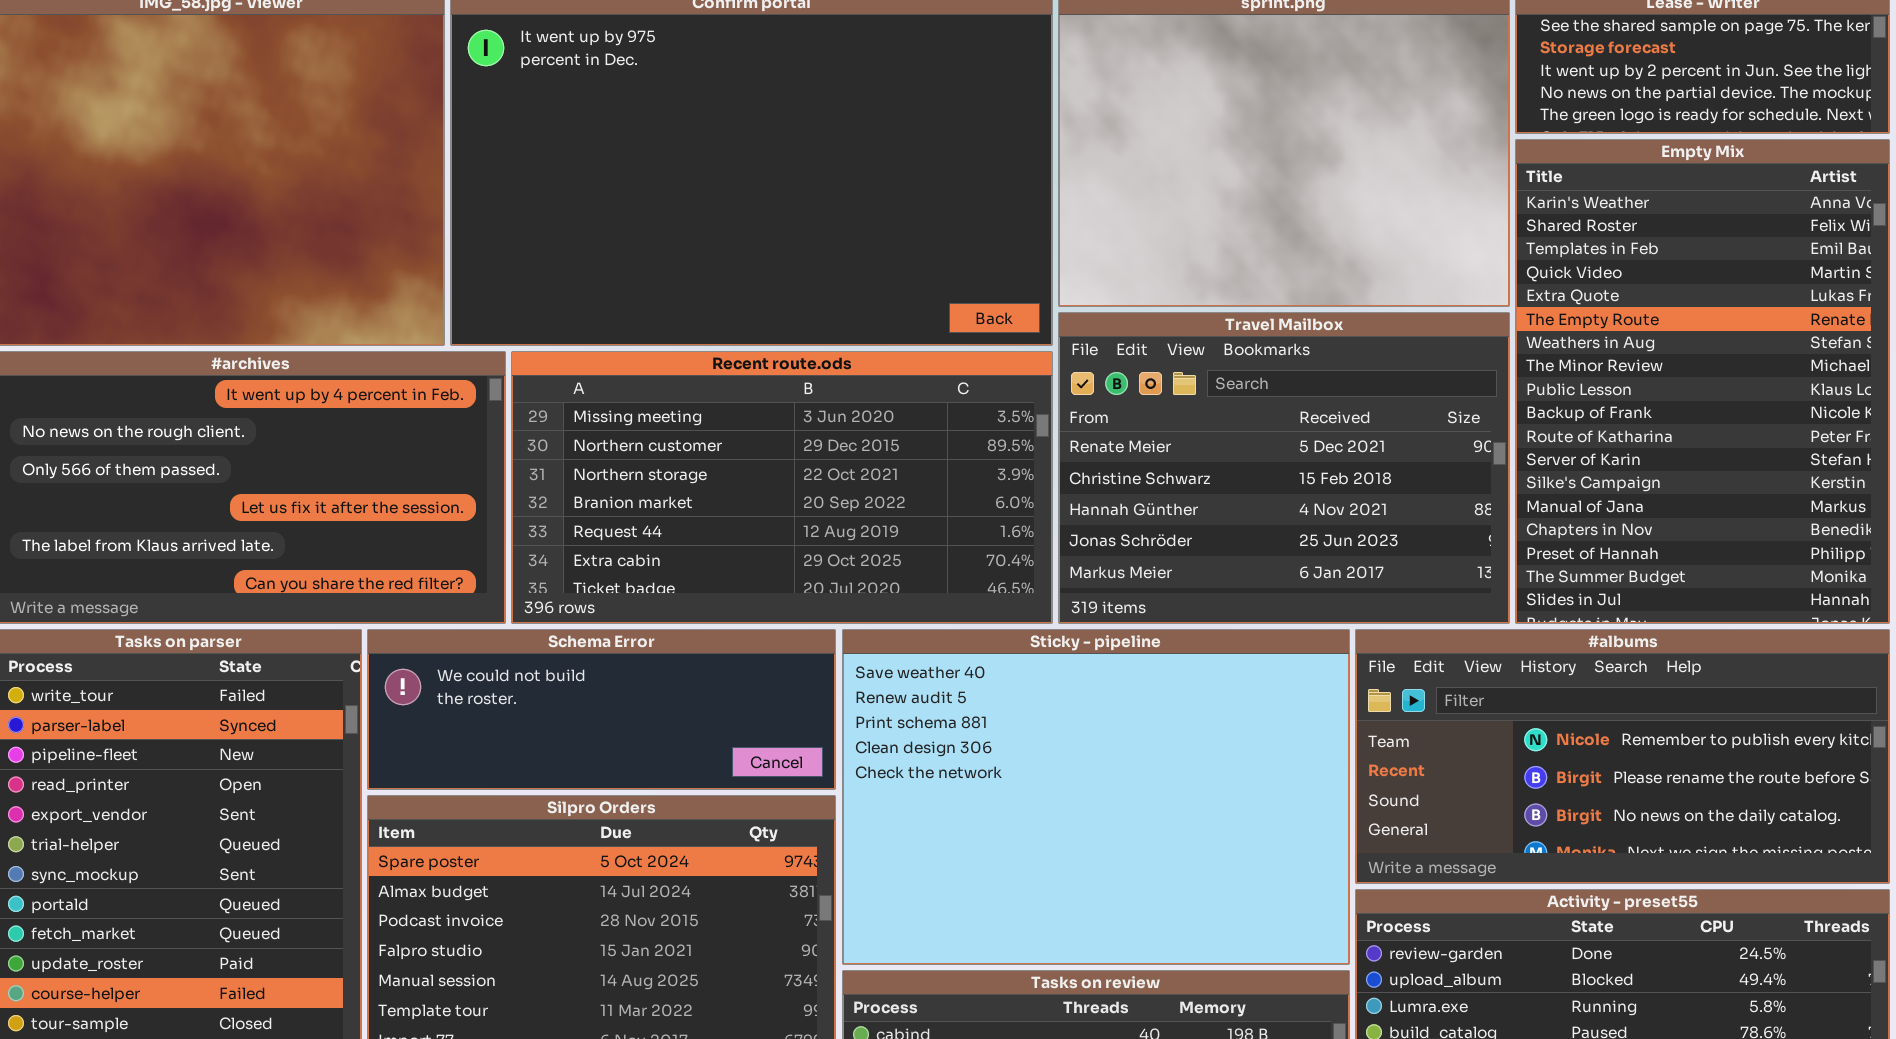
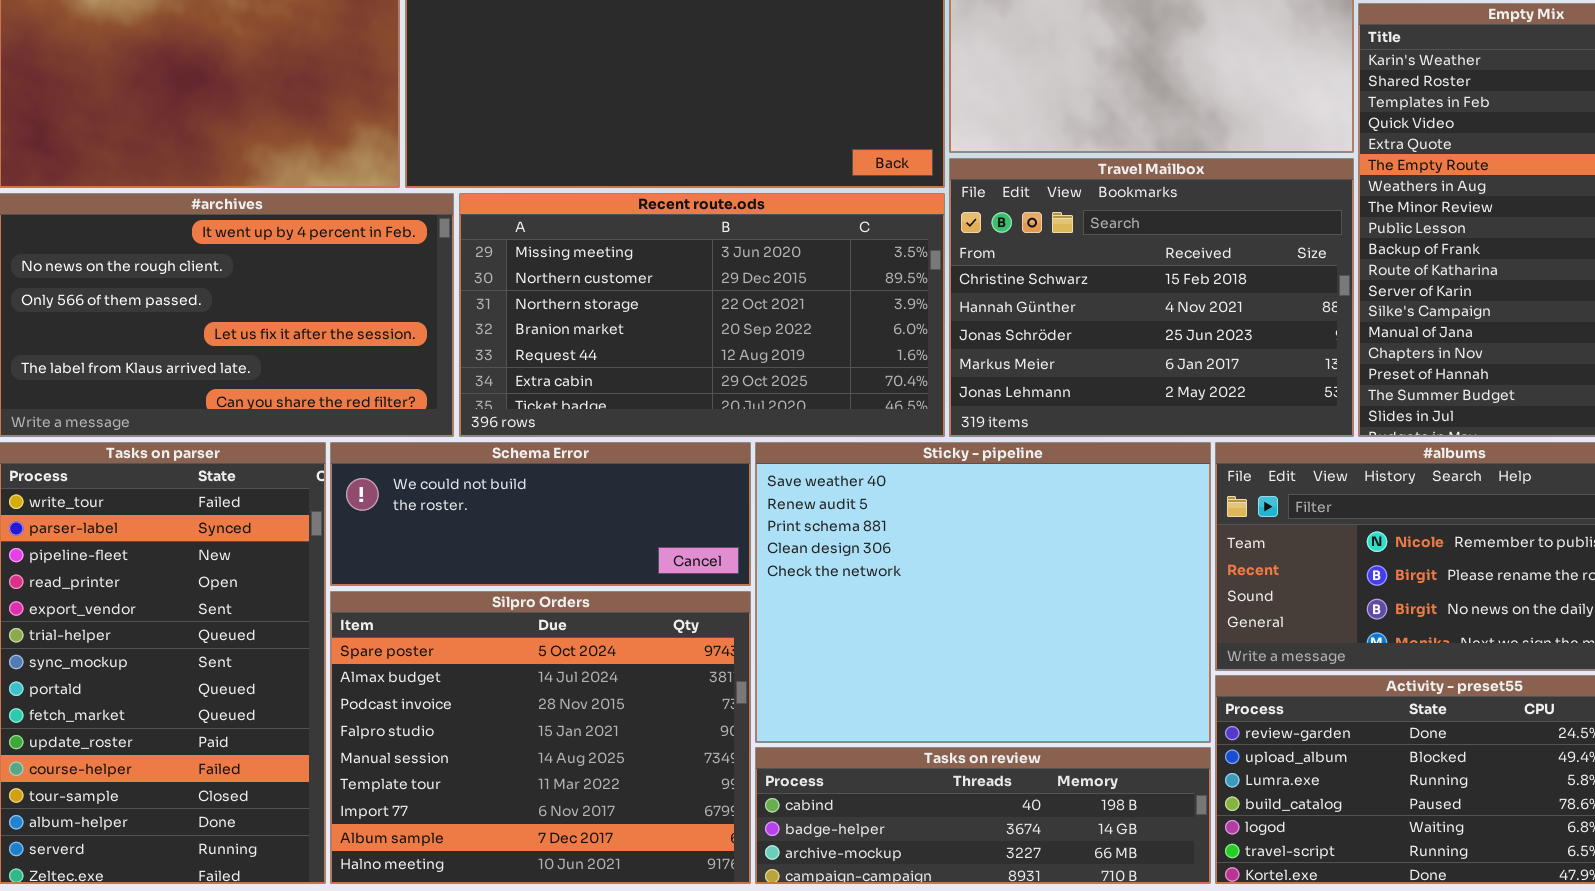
Travel Mailbox: [1058,312,1510,624] -> [949,158,1354,437], scrolled down 1 row

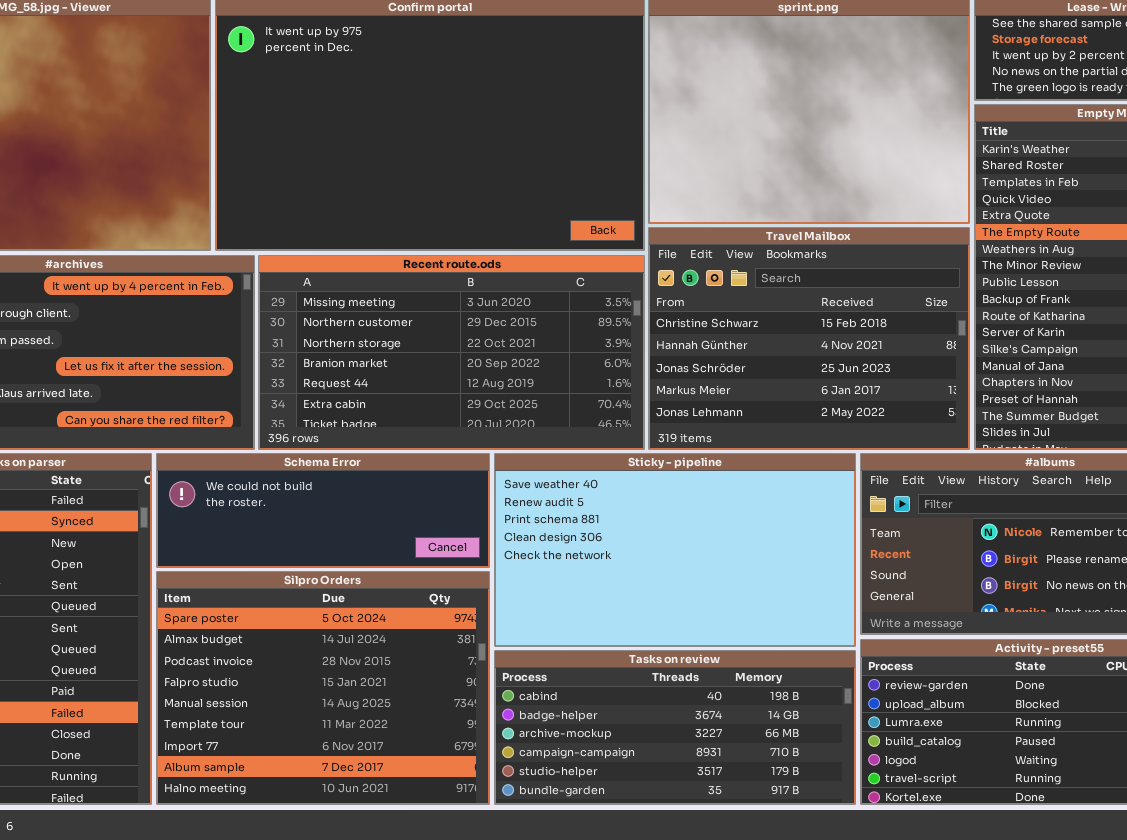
Sticky - pipeline: [755,442,1211,743] -> [494,453,856,647], resized
Tasks on review: [755,747,1211,884] -> [494,650,856,805], resized

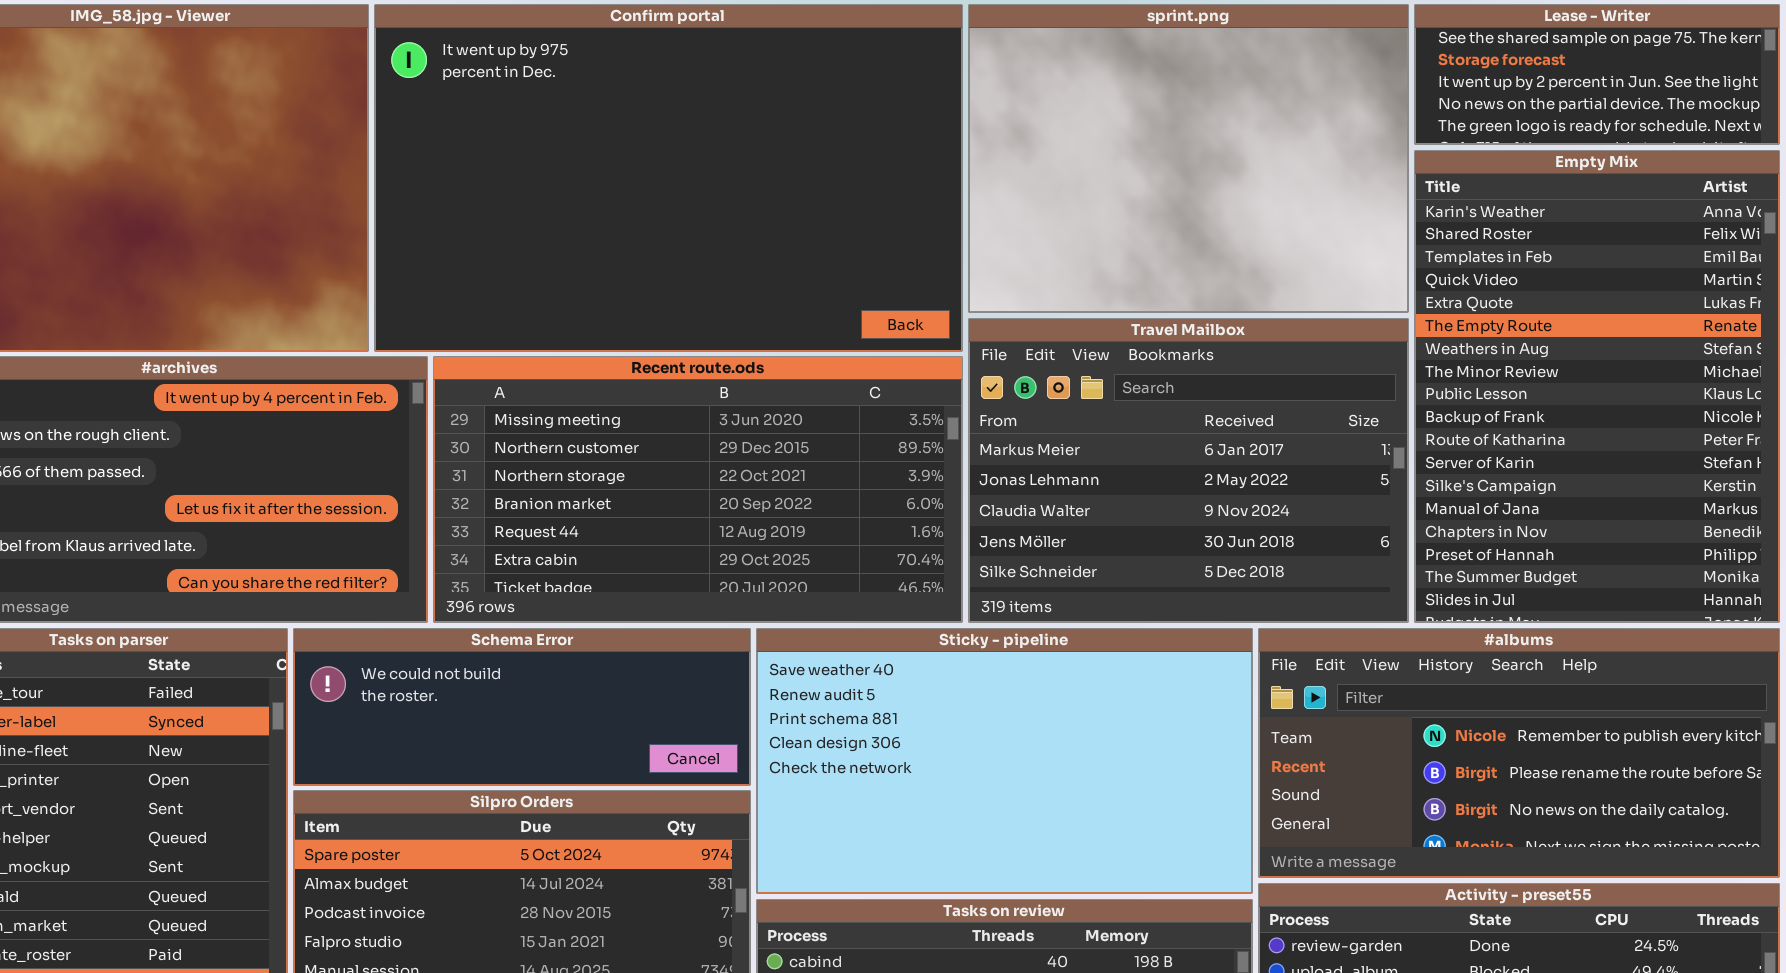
Travel Mailbox: [648,227,970,450] -> [968,318,1409,623], scrolled down 3 rows

